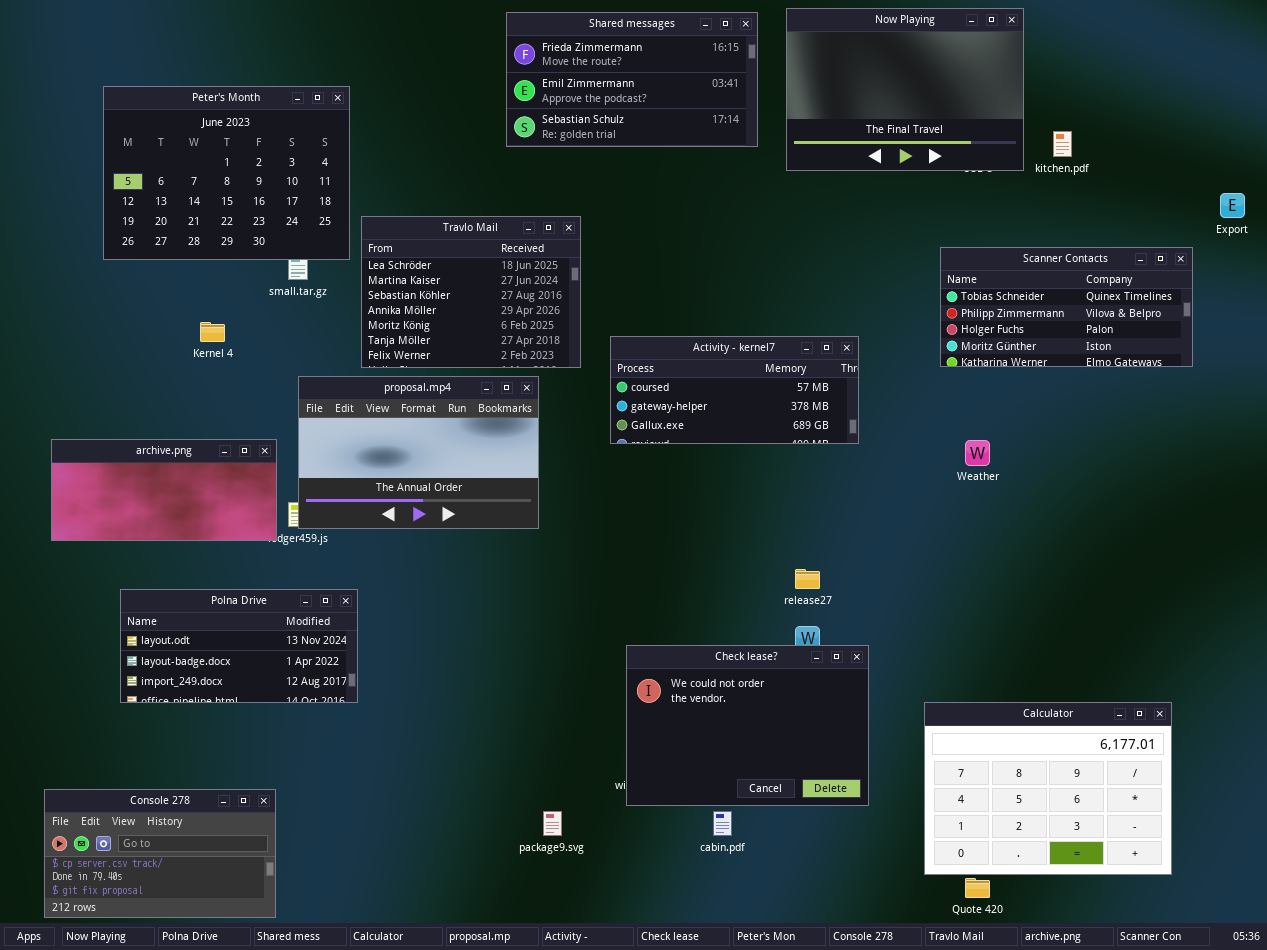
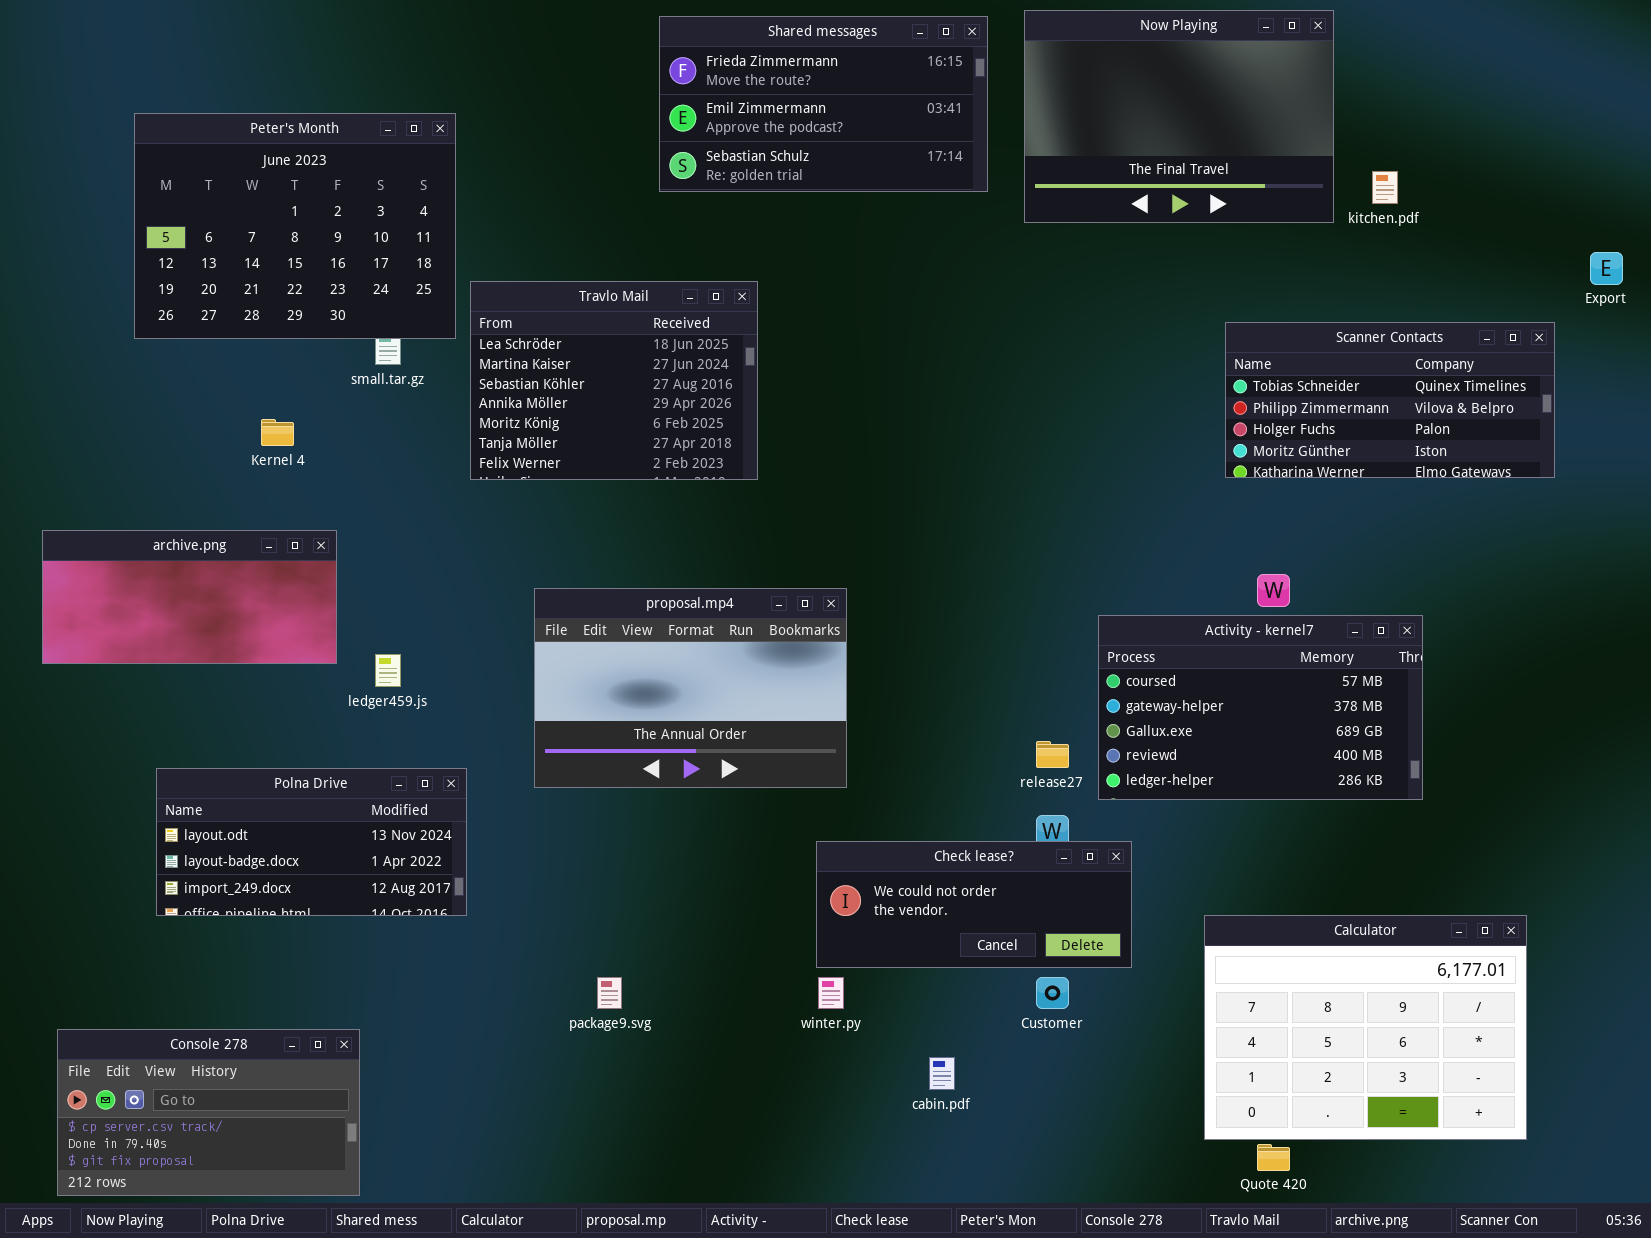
Activity - kernel7: [610,336,859,444] -> [1098,615,1423,800], moved, resized
proposal.mp4: [298,376,539,529] -> [534,588,847,788], moved
archive.png: [51,439,277,541] -> [42,530,337,664], moved
Check lease?: [626,645,869,806] -> [816,841,1132,968], resized
package9.svg: [543,811,562,836] -> [597,977,622,1009], moved

